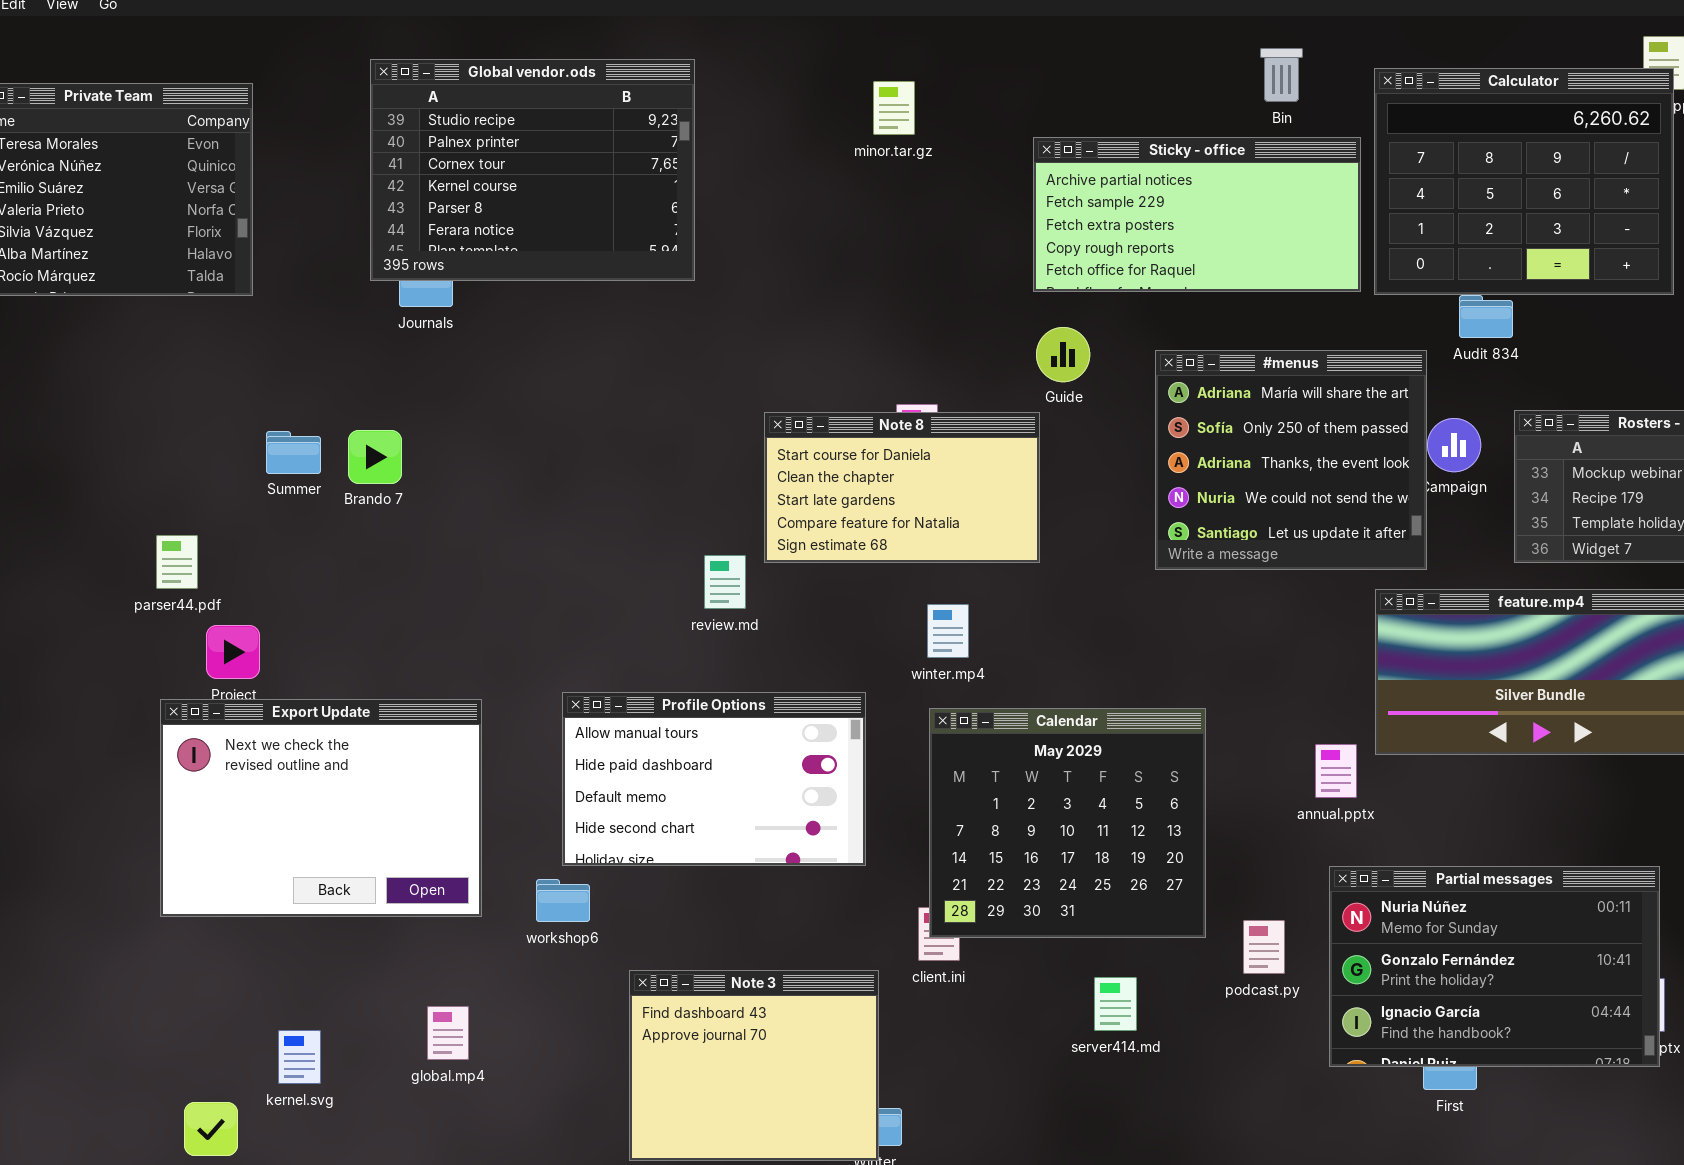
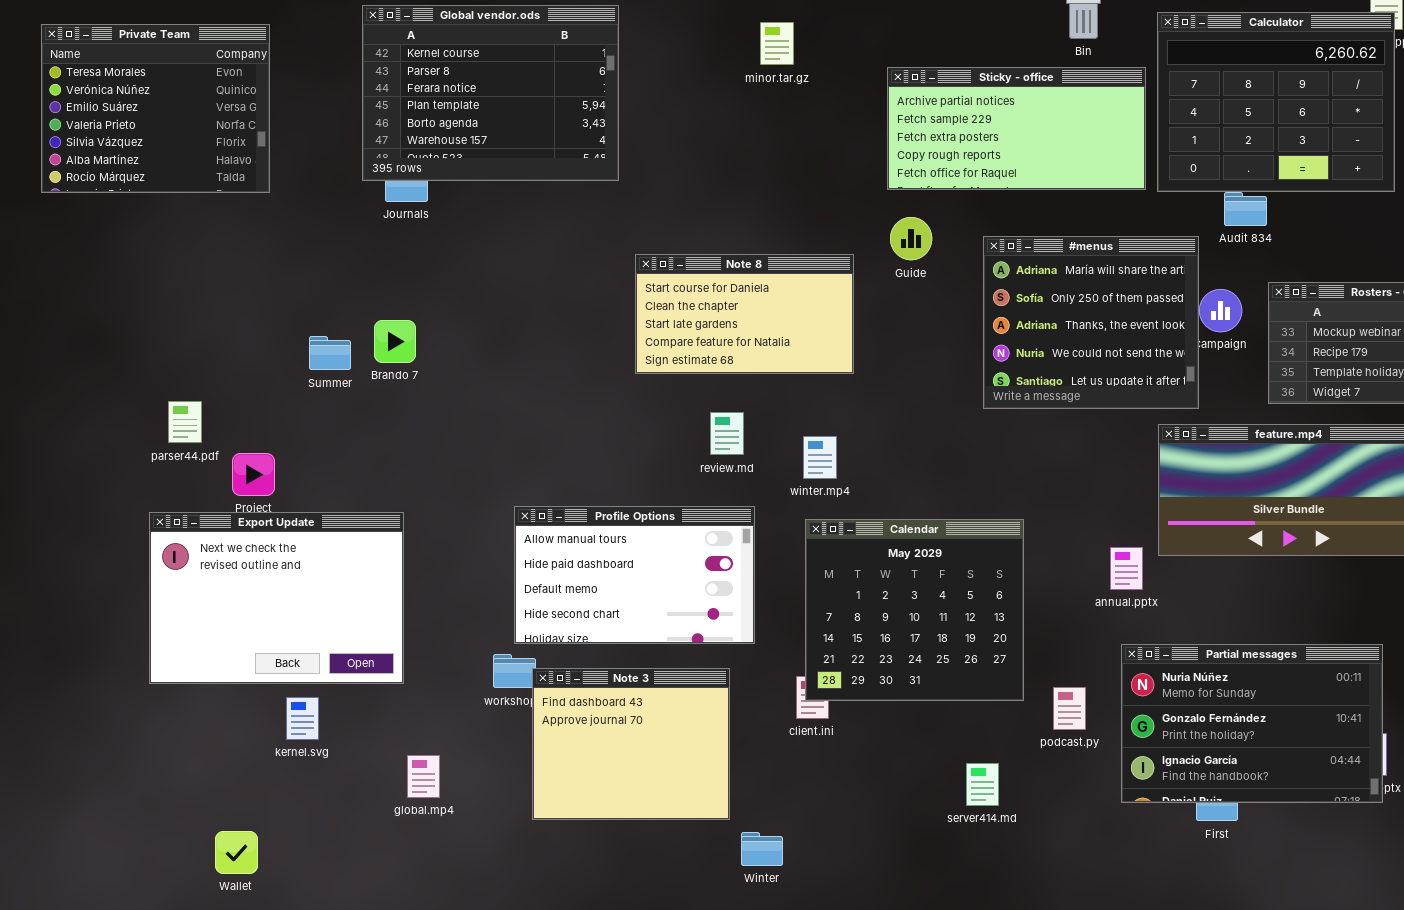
Global vendor.ods: [370,59,695,281] -> [362,5,619,181], scrolled down 3 rows
Note 8: [764,412,1040,563] -> [635,254,854,374], moved
Brando 7: [348,430,402,484] -> [374,320,416,363], moved
Summer: [266,431,321,474] -> [309,336,351,370], moved
parser44.pdf: [156,535,198,589] -> [168,401,202,443], moved
review.md: [704,555,746,609] -> [710,412,744,455], moved
Export Update: [160,699,482,917] -> [149,512,404,684], moved
Note 3: [629,970,879,1161] -> [532,668,730,820], moved
server414.md: [1094,977,1137,1031] -> [966,763,999,806], moved
kernel.svg: [278,1030,321,1084] -> [286,697,319,740], moved

